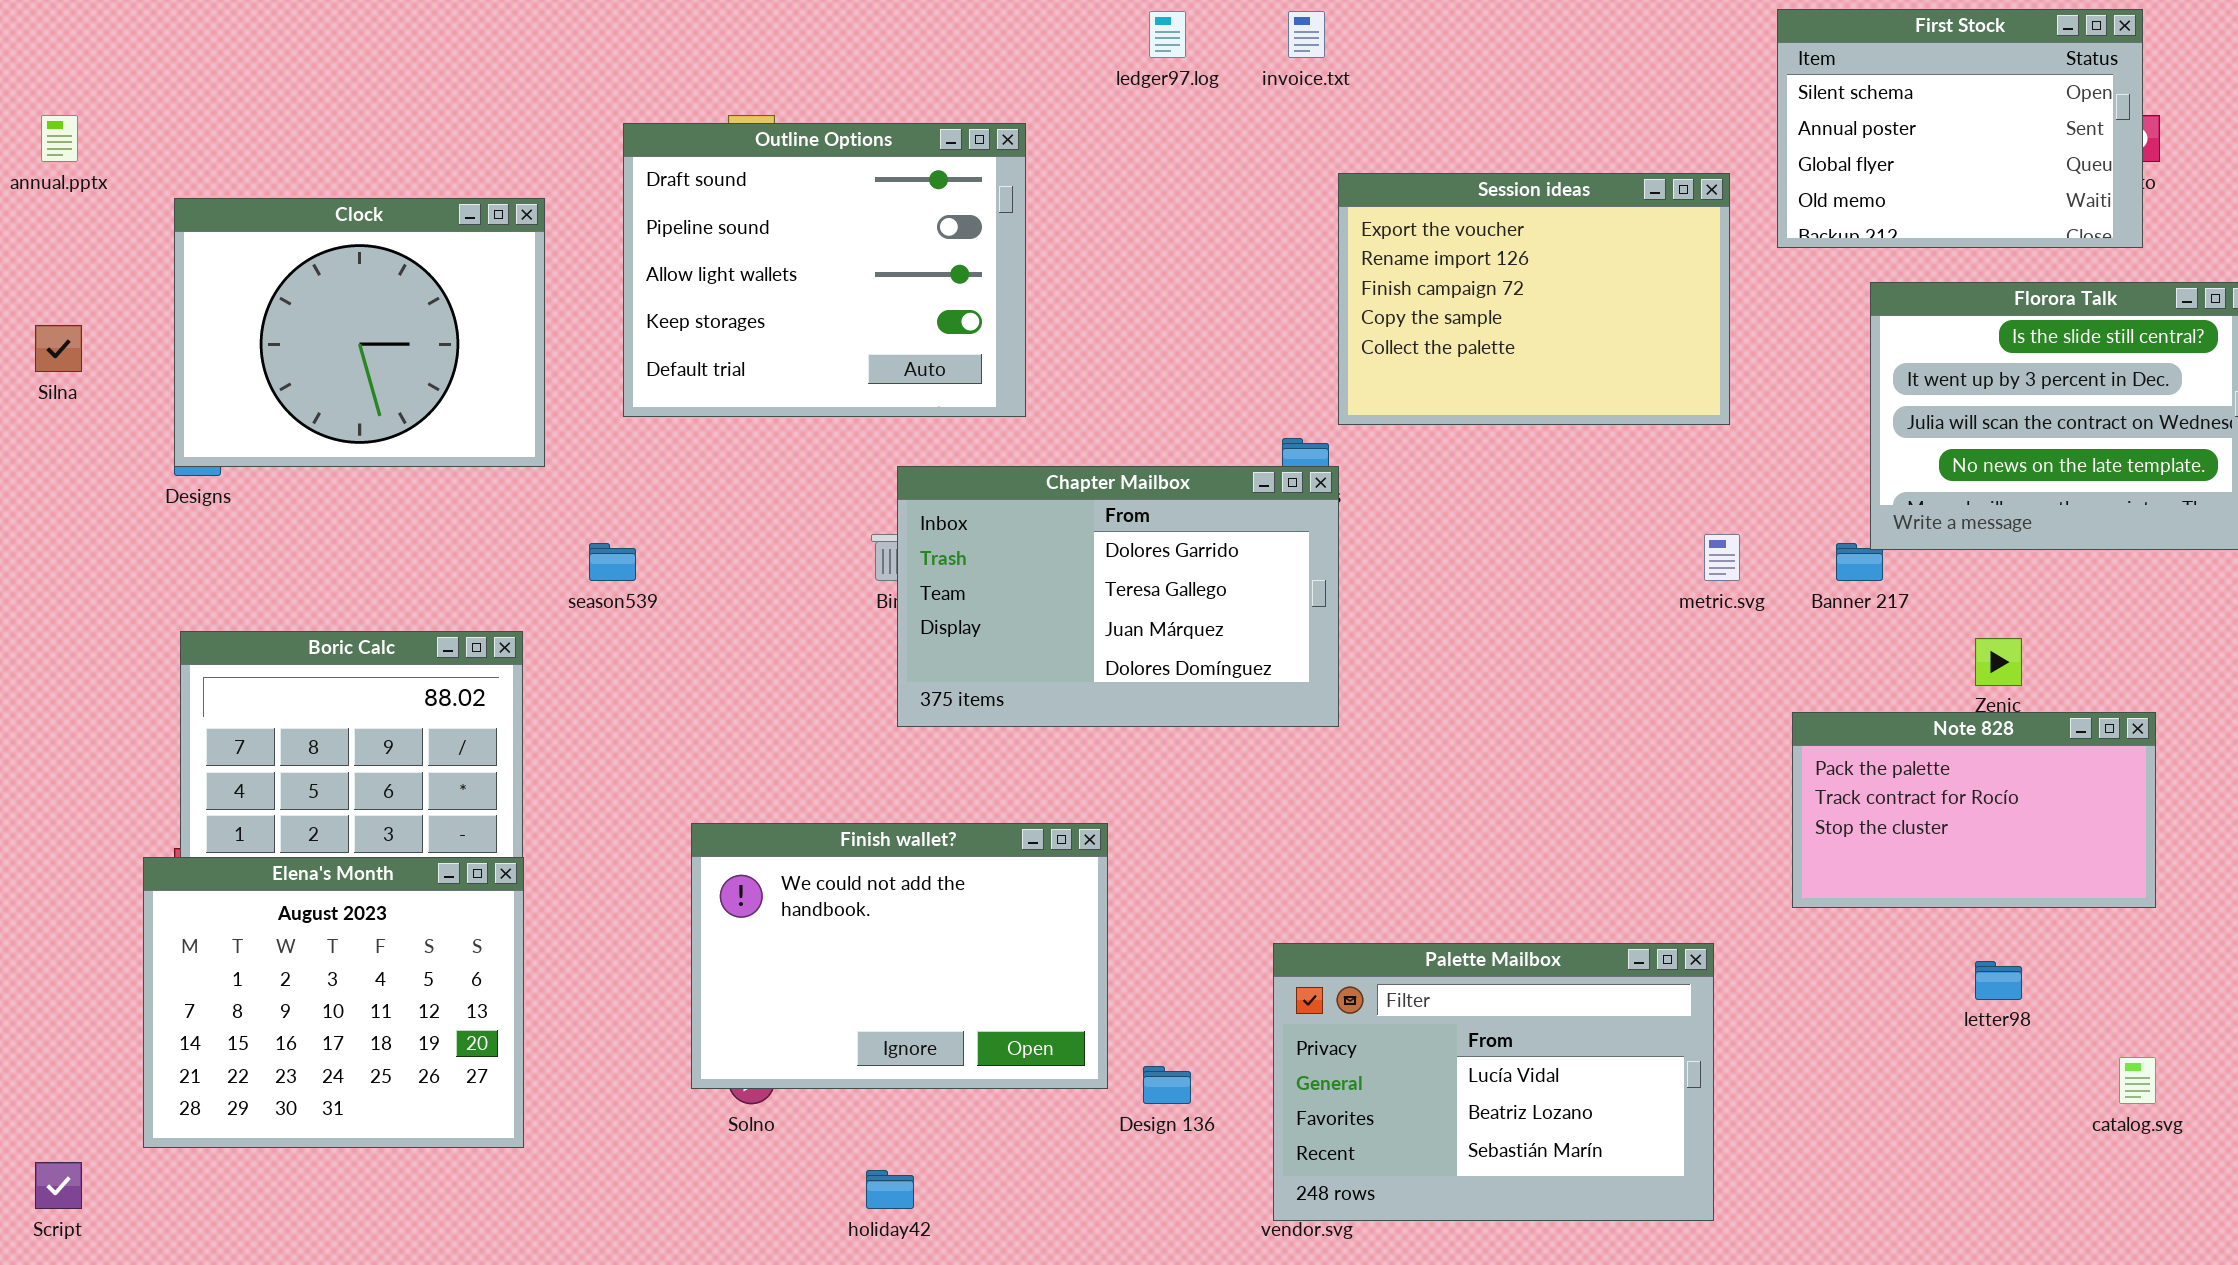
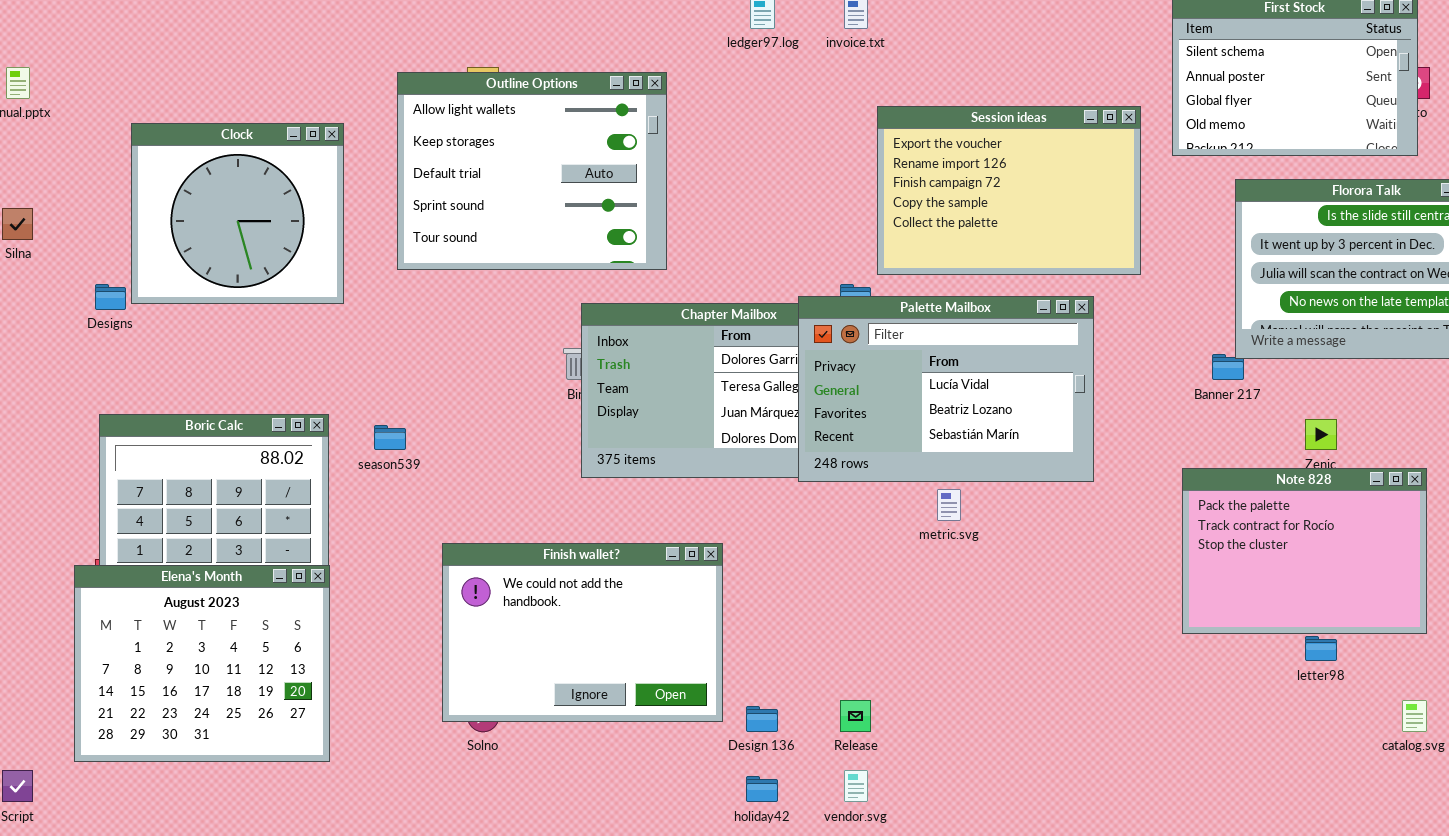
Outline Options: [623,123,1026,417] -> [397,72,667,270], scrolled down 2 rows
Clock: [174,198,545,467] -> [131,123,344,304], resized
metric.svg: [1704,534,1740,581] -> [937,489,961,521], moved
season539: [589,543,636,581] -> [374,425,406,450], moved
Note 828: [1792,712,2156,908] -> [1182,468,1427,634], resized
Palette Mailbox: [1273,943,1714,1221] -> [798,296,1094,482], moved
holiday42: [866,1170,914,1209] -> [746,776,778,802], moved

